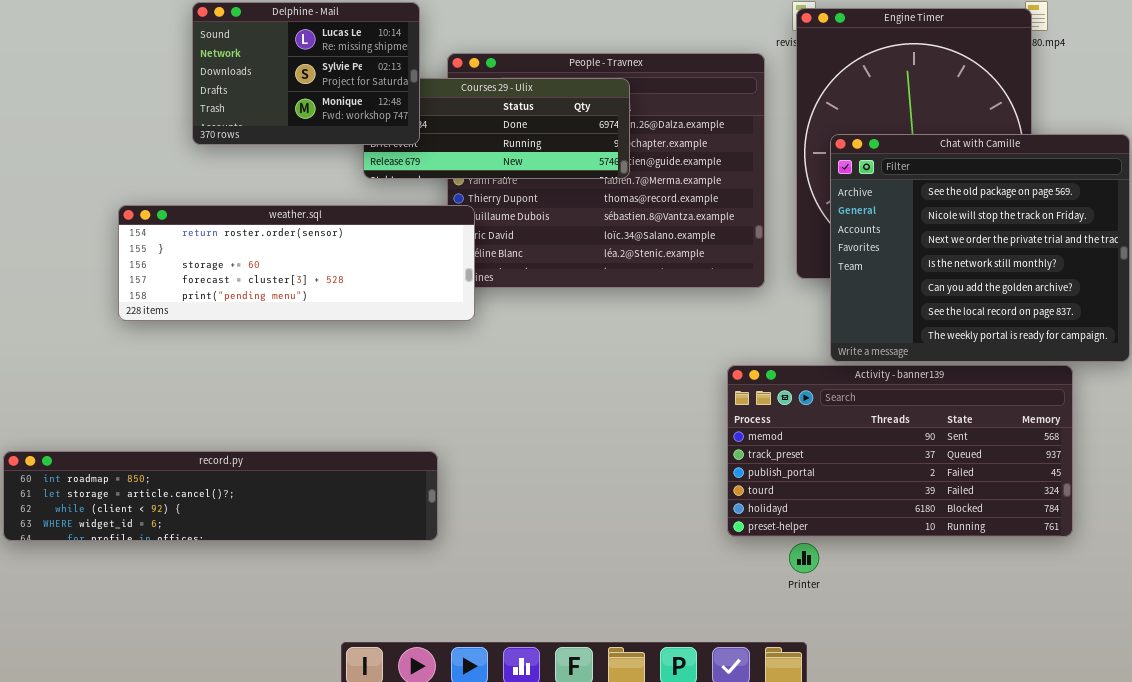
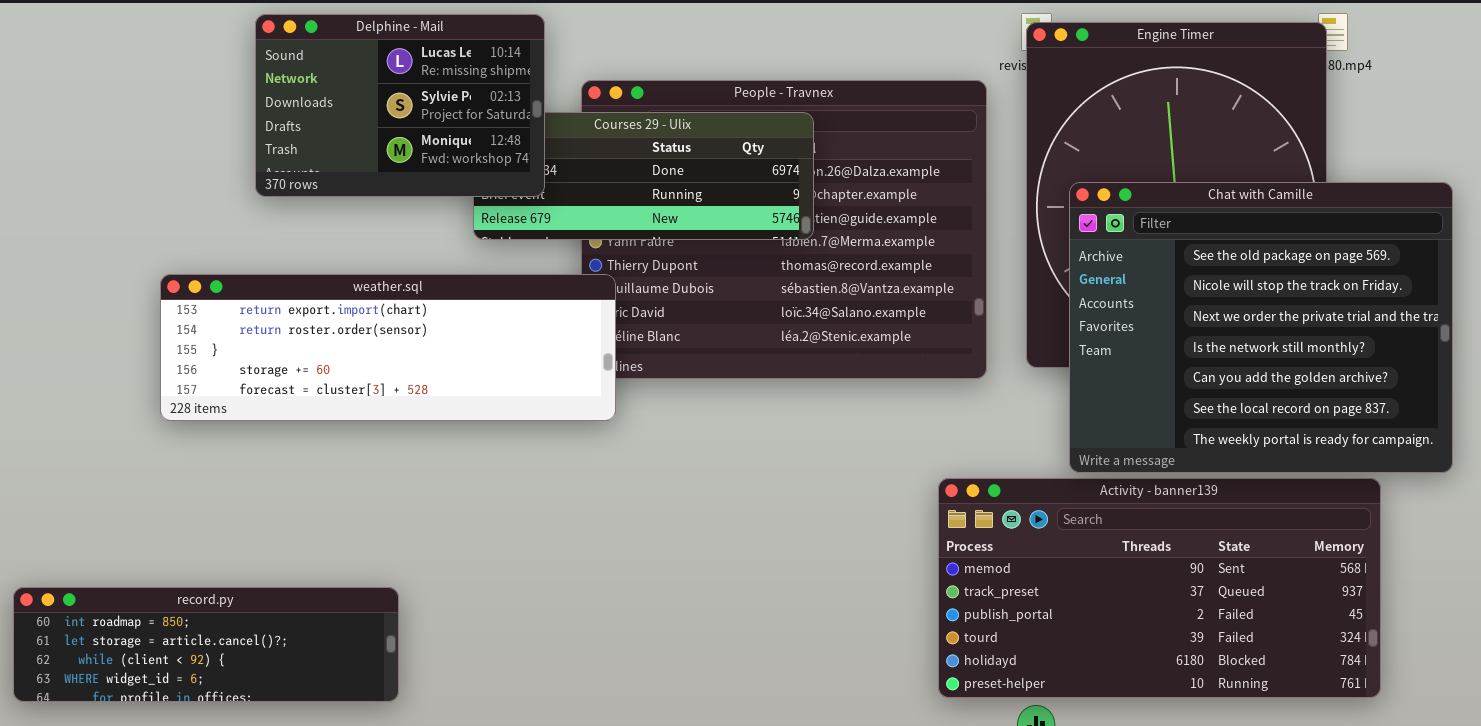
weather.sql: [118,205,475,321] -> [160,274,616,421], scrolled up 1 row
record.py: [3,451,438,541] -> [13,587,399,702], resized

